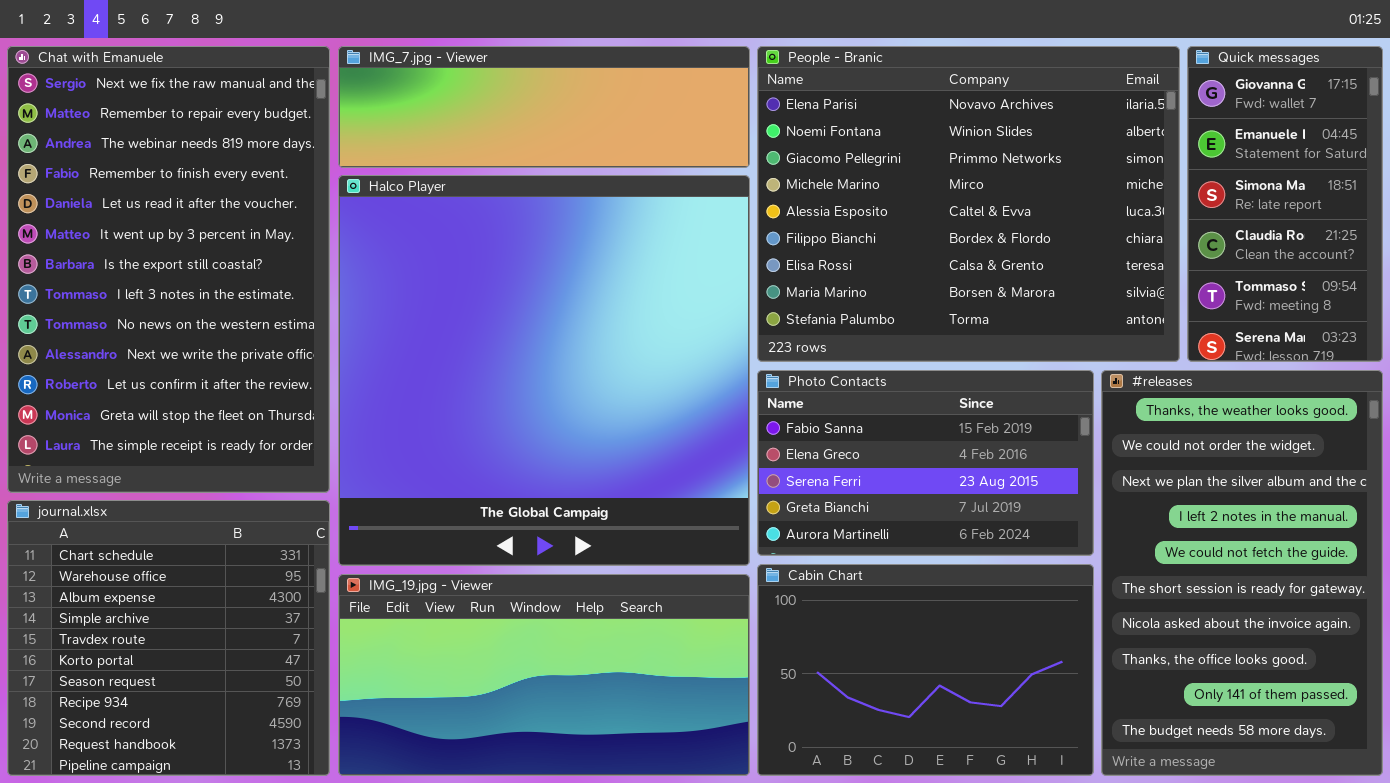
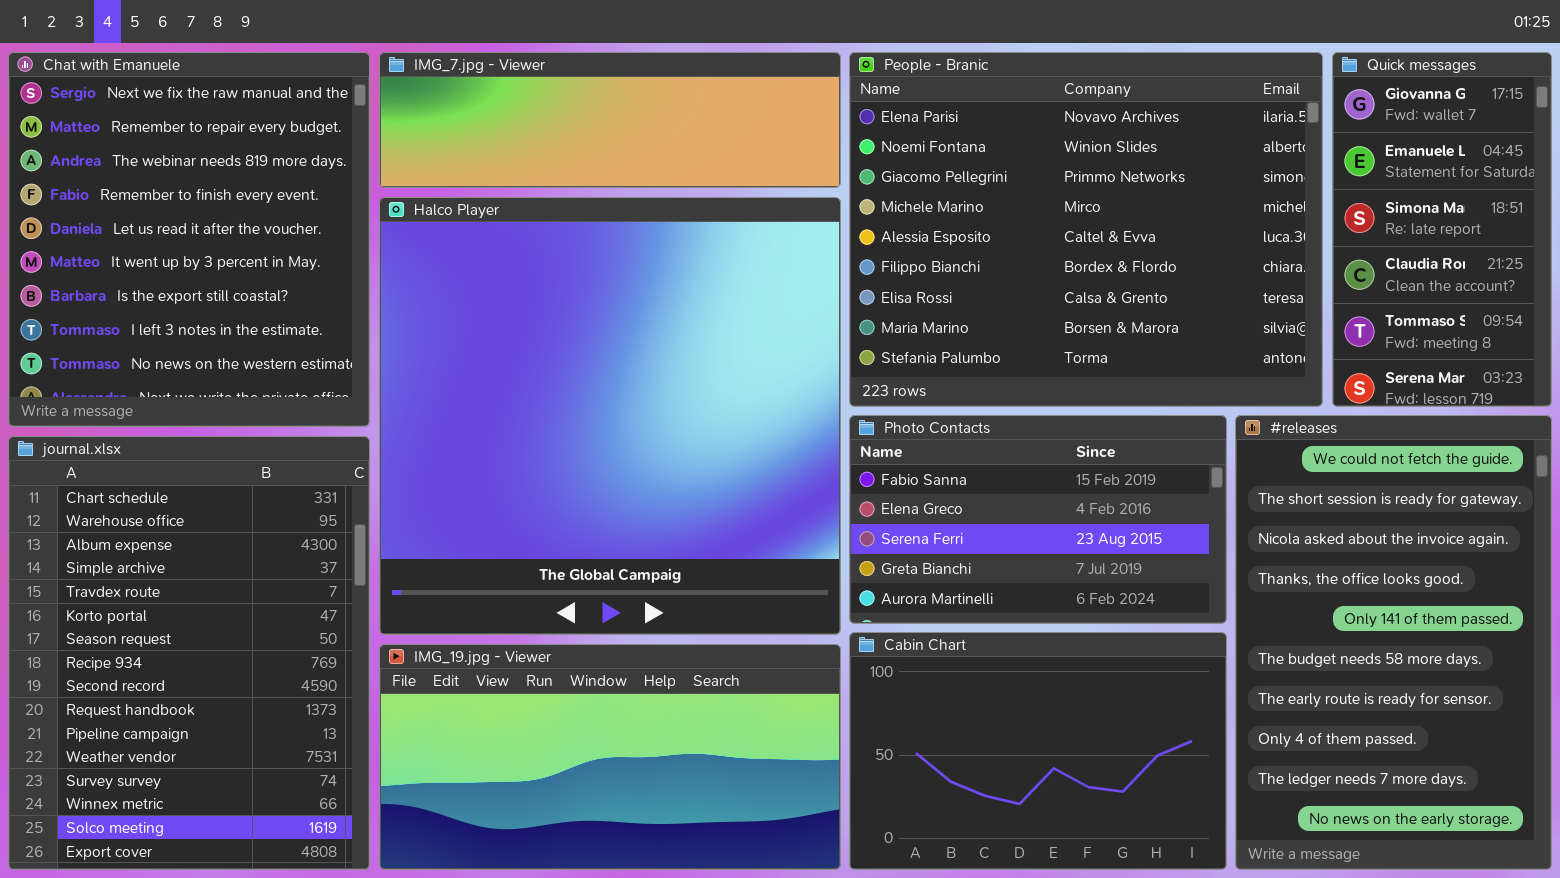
Chat with Emanuele: [7,46,330,493] -> [8,52,370,427], resized
#releases: [1101,370,1383,776] -> [1235,415,1552,870], scrolled down 4 rows
journal.xlsx: [7,500,330,776] -> [8,436,370,870], resized

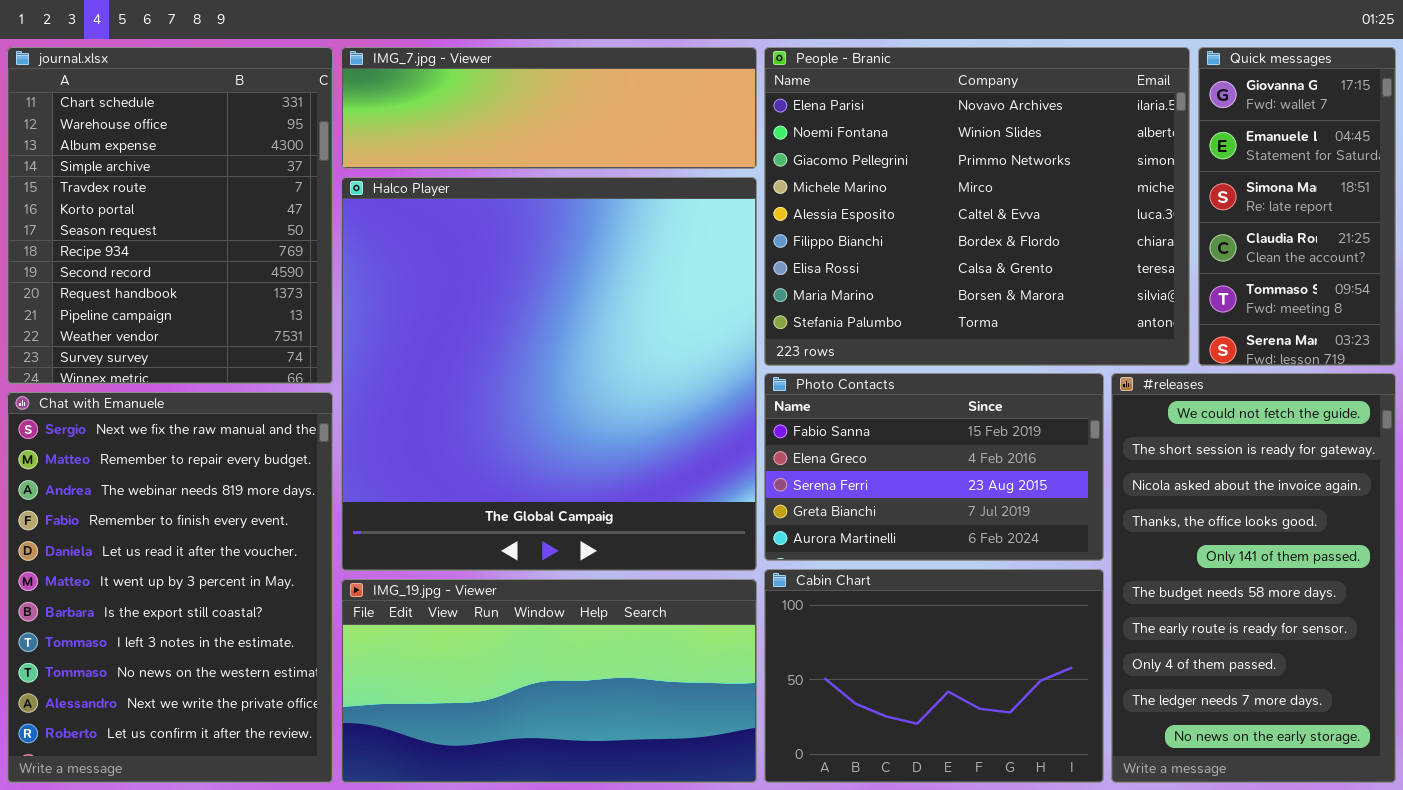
Chat with Emanuele: [8,52,370,427] -> [7,392,333,783], moved, resized
journal.xlsx: [8,436,370,870] -> [7,47,333,384], moved, resized

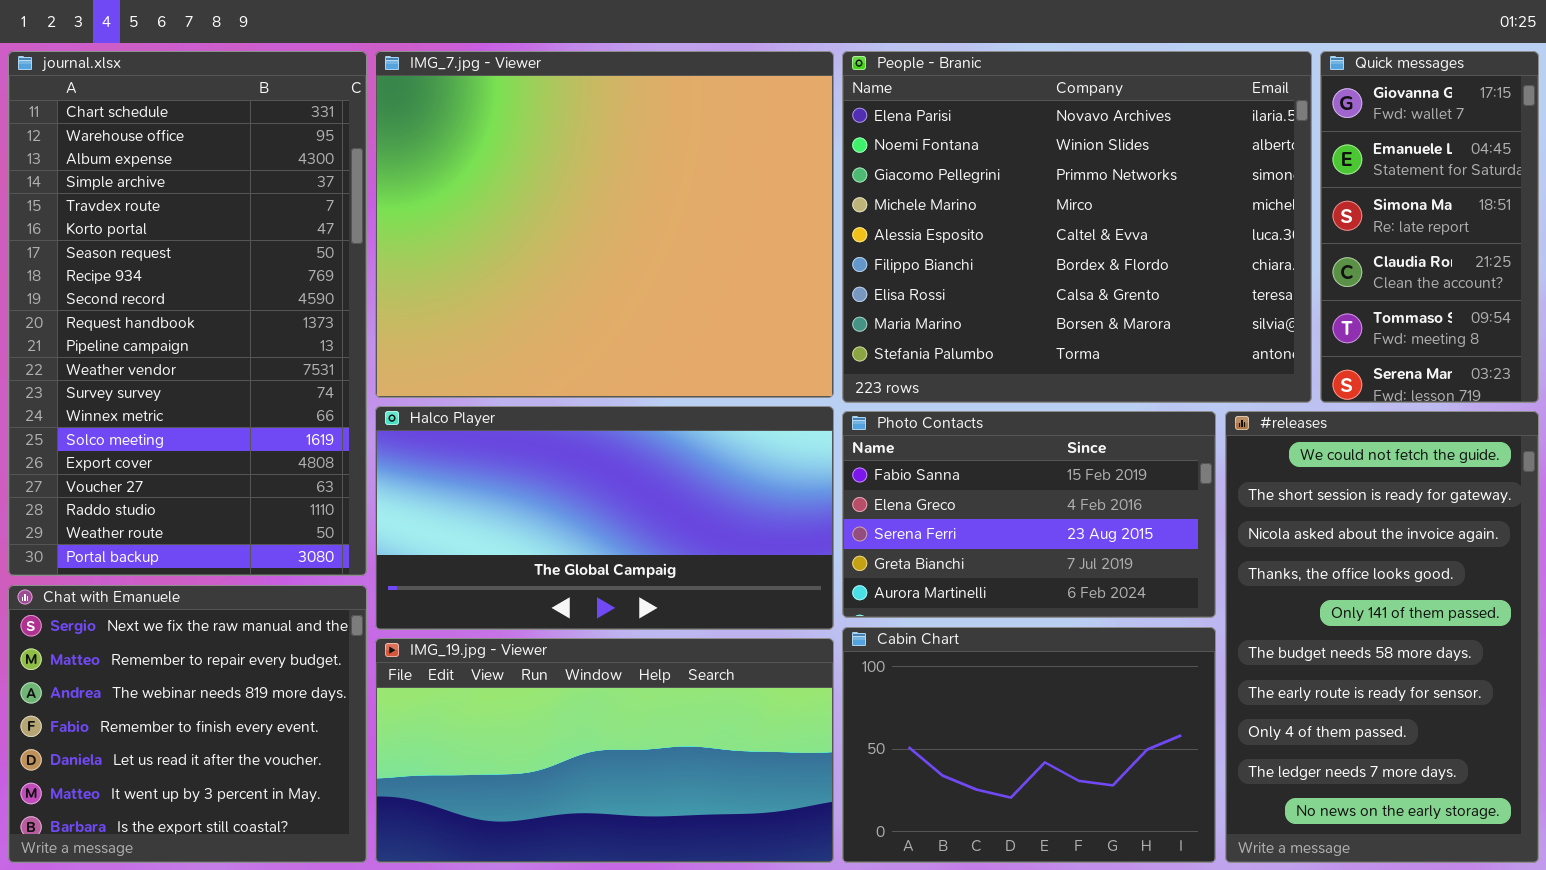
journal.xlsx: [7,47,333,384] -> [8,51,367,576], resized
IMG_7.jpg - Viewer: [341,47,757,169] -> [375,51,834,398], resized
Halco Player: [341,177,757,571] -> [375,406,834,630], resized
Chat with Emanuele: [7,392,333,783] -> [8,585,367,863], resized

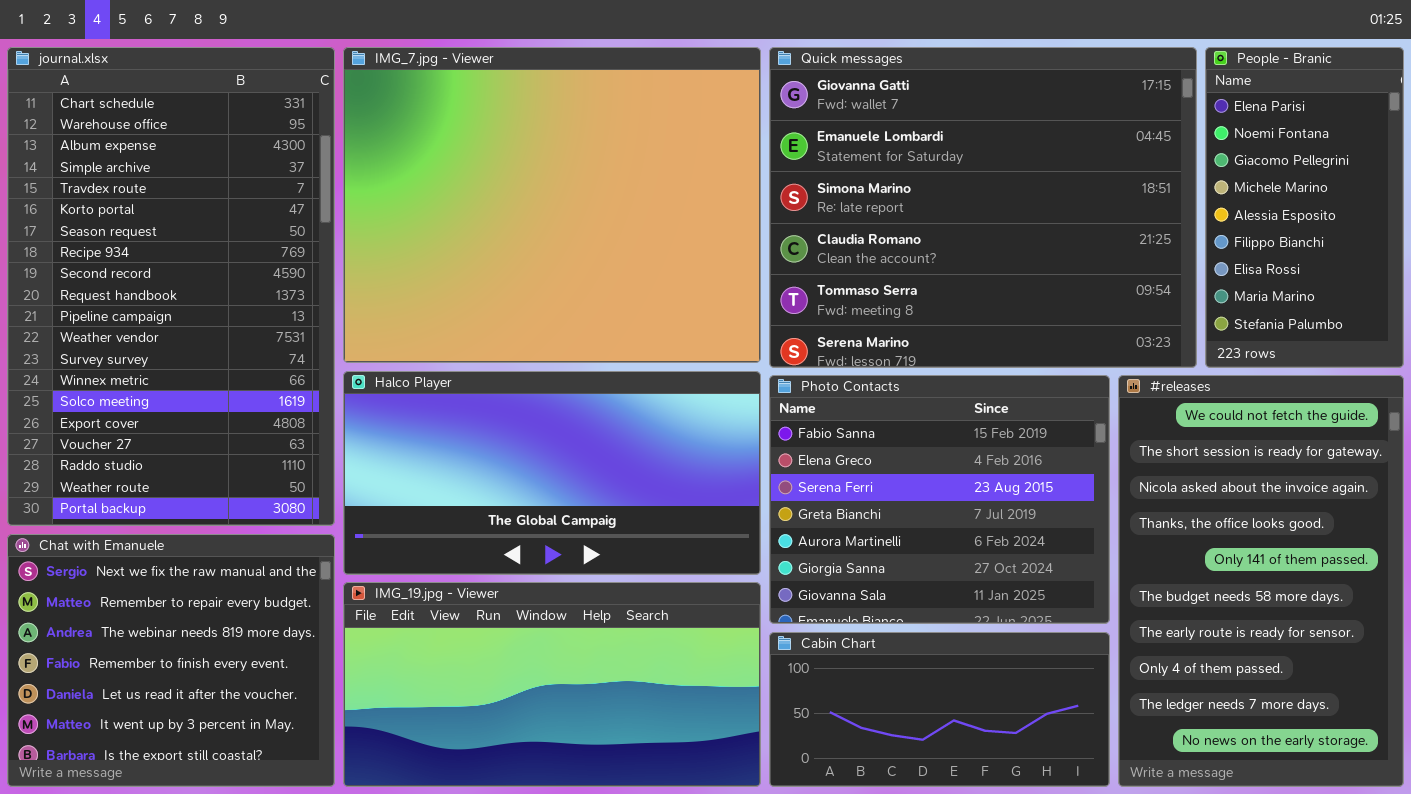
People - Branic: [842,51,1312,403] -> [1205,47,1404,368], moved, resized
Quick messages: [1320,51,1539,403] -> [769,47,1197,368], moved, resized
Photo Contacts: [842,411,1216,618] -> [769,375,1110,624], resized
Cabin Chart: [842,627,1216,863] -> [769,632,1110,787], resized

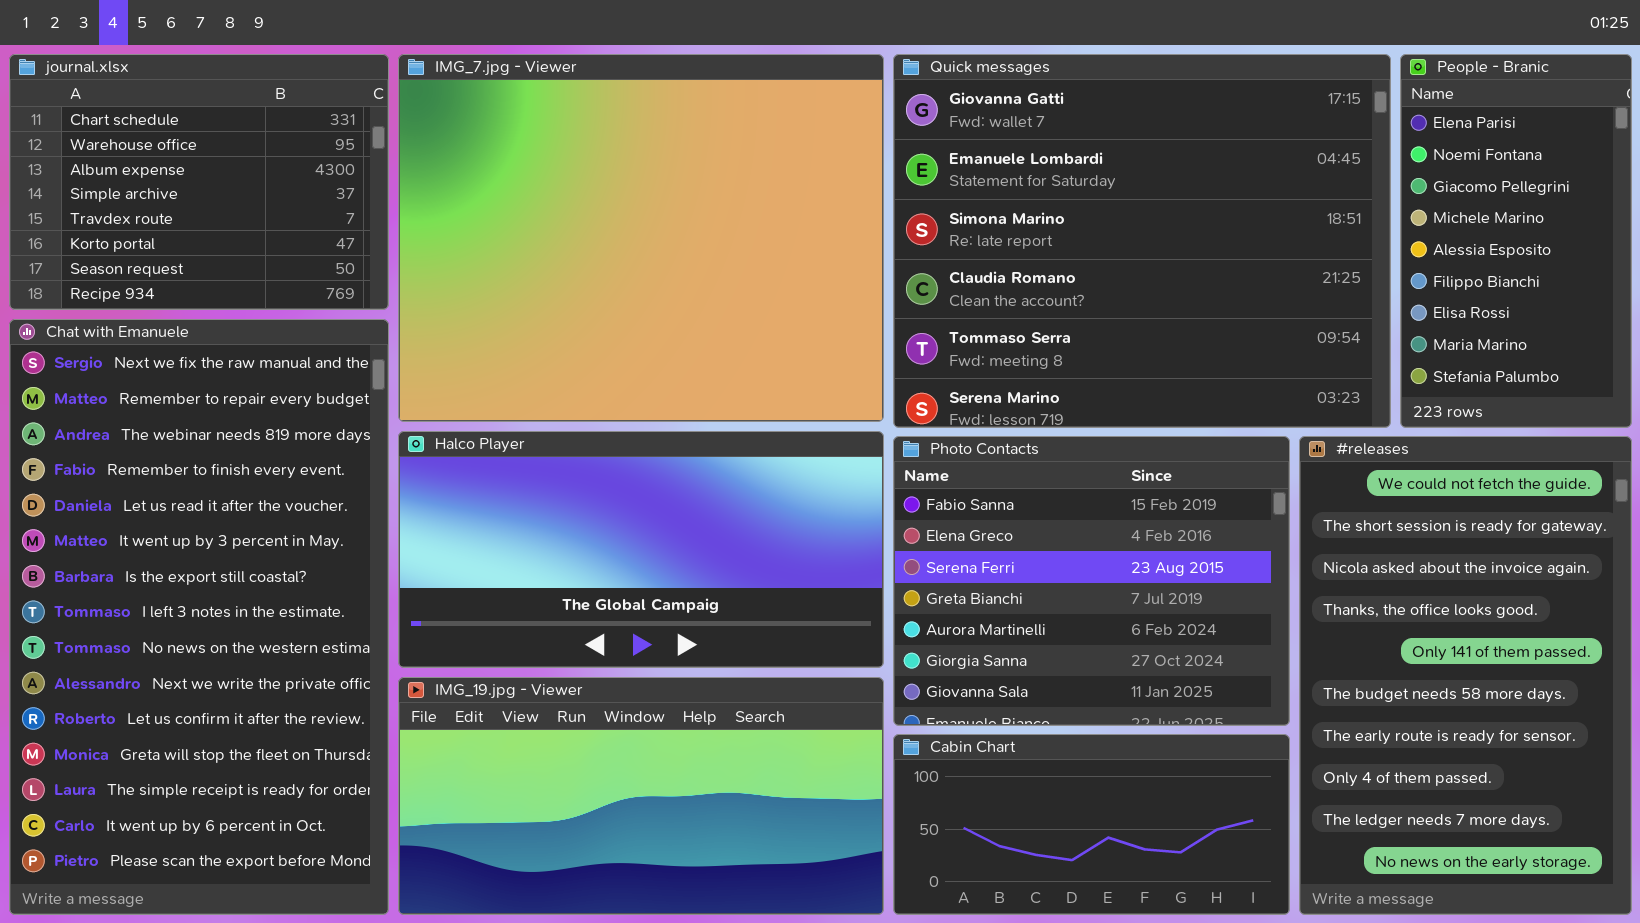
journal.xlsx: [7,47,335,526] -> [9,54,389,310], resized
Chat with Emanuele: [7,534,335,787] -> [9,319,389,915], resized

